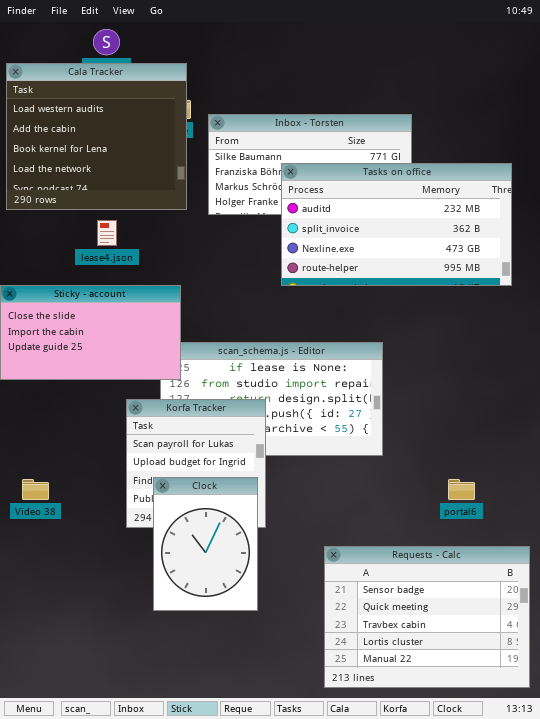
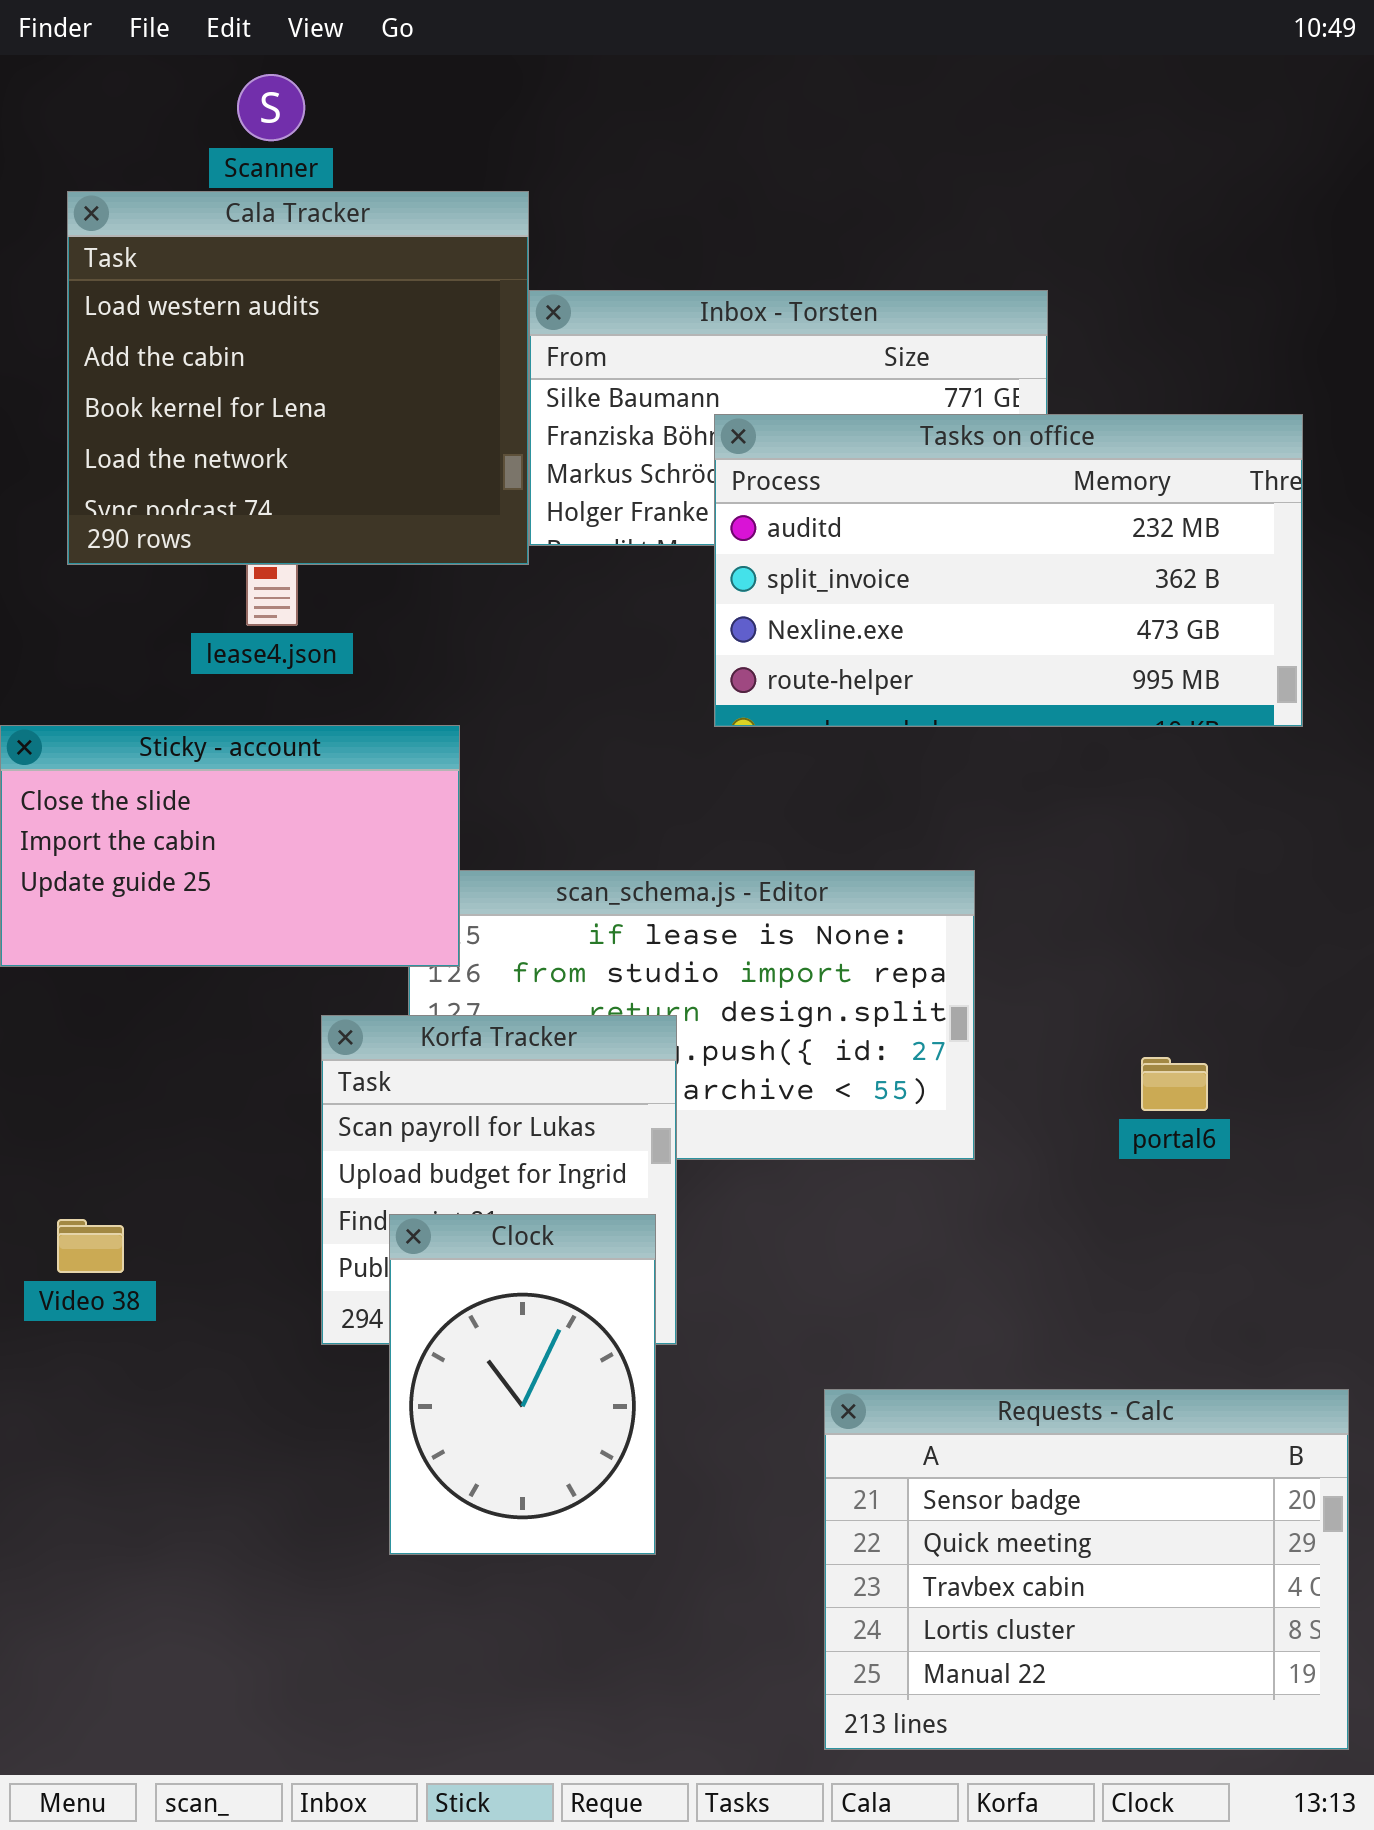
Cala Tracker: [6,63,187,210] -> [67,191,529,565], moved
portal6: [448,479,475,500] -> [1141,1057,1208,1111], moved

